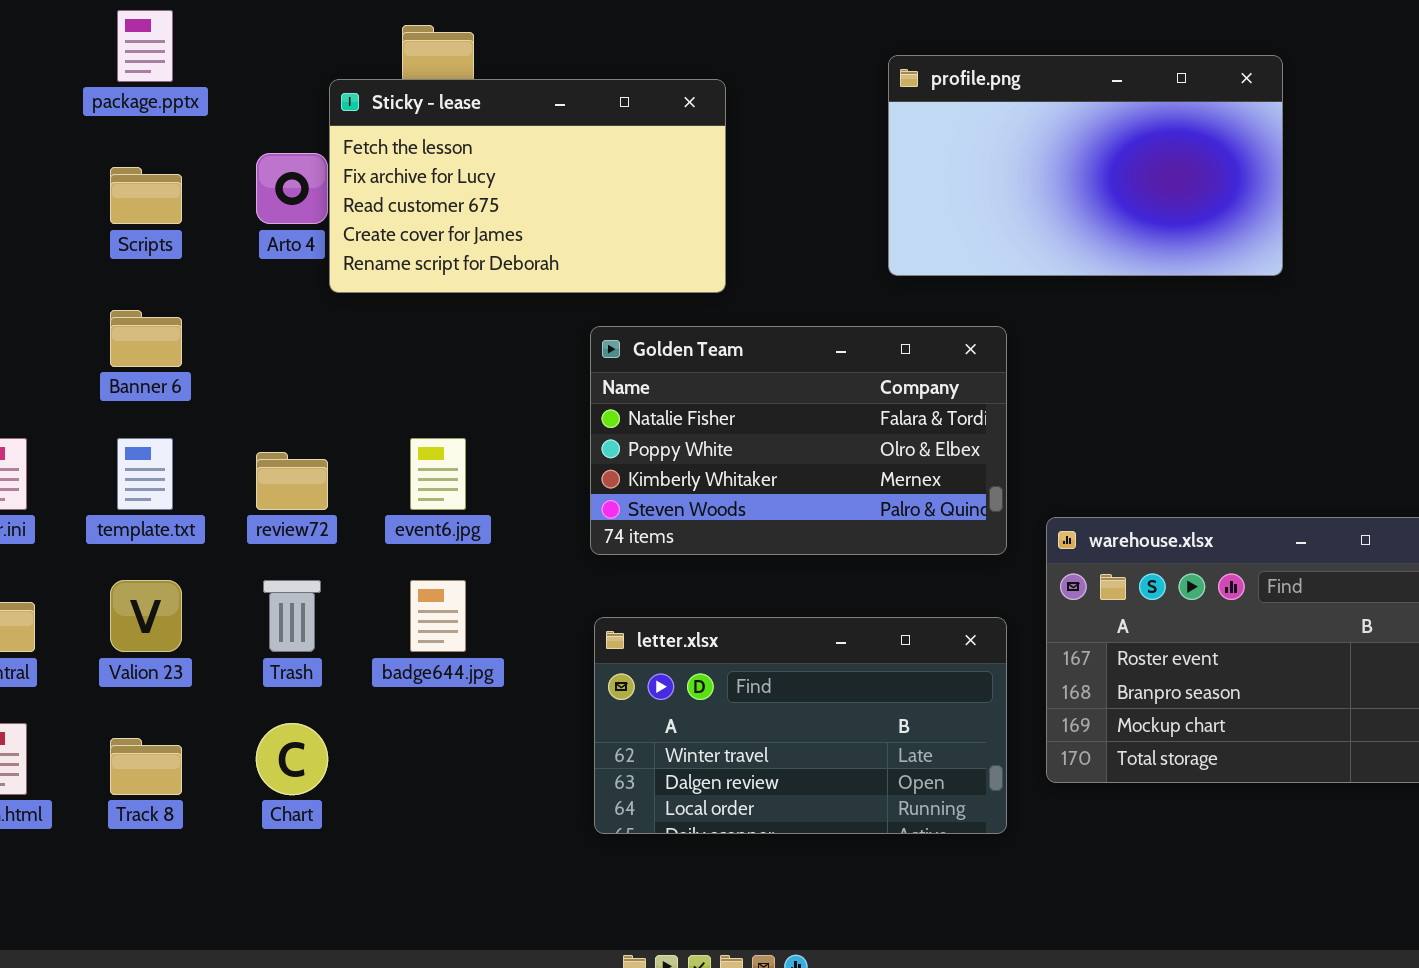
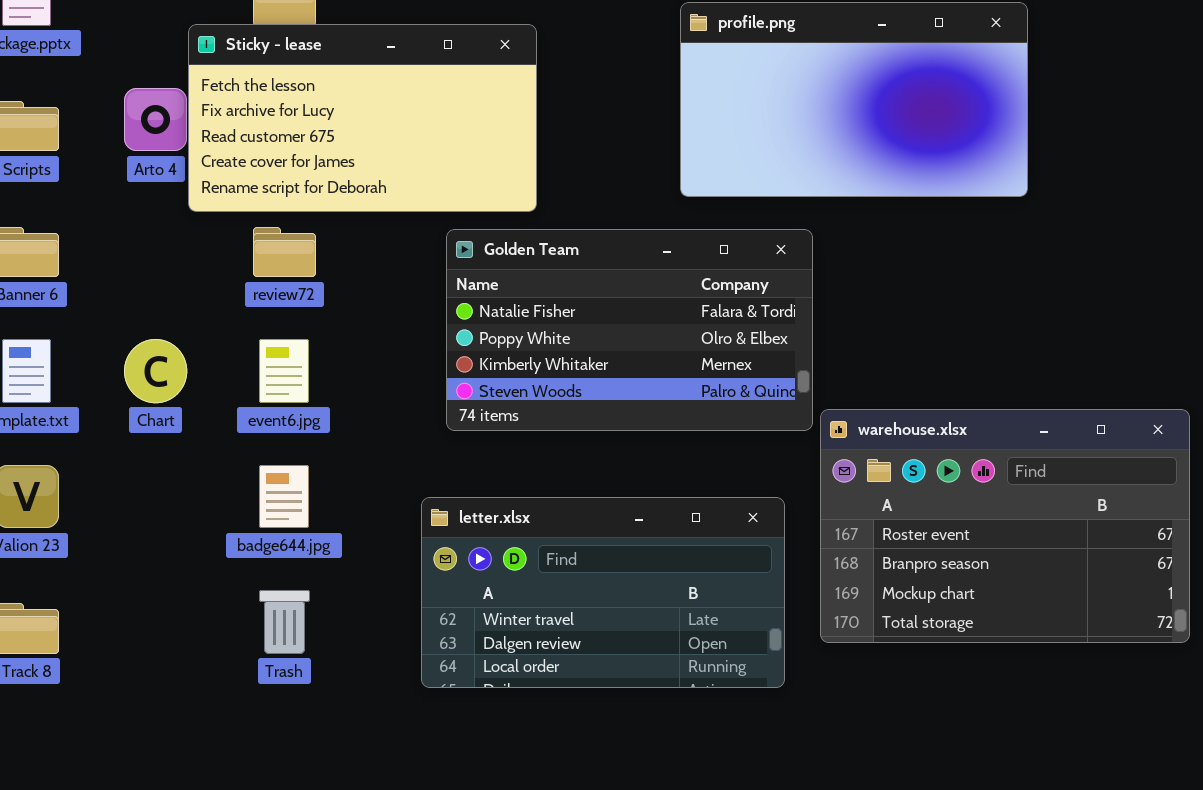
Golden Team: [590,326,1007,555] -> [446,229,813,431], moved
review72: [256,452,328,510] -> [253,227,316,277], moved
Trash: [263,580,321,652] -> [259,590,310,654], moved
Chart: [256,723,328,795] -> [124,339,187,403], moved

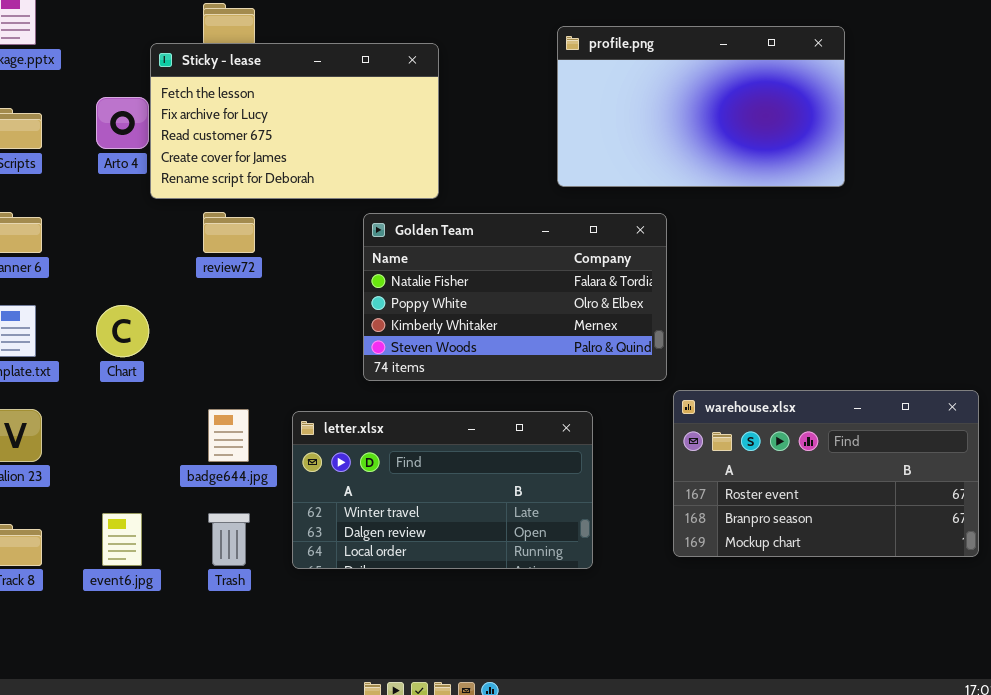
event6.jpg: [259,339,309,403] -> [102,513,142,566], moved
warehouse.xlsx: [820,409,1190,643] -> [673,390,979,557], resized
letter.xlsx: [421,497,785,688] -> [292,411,593,569], moved

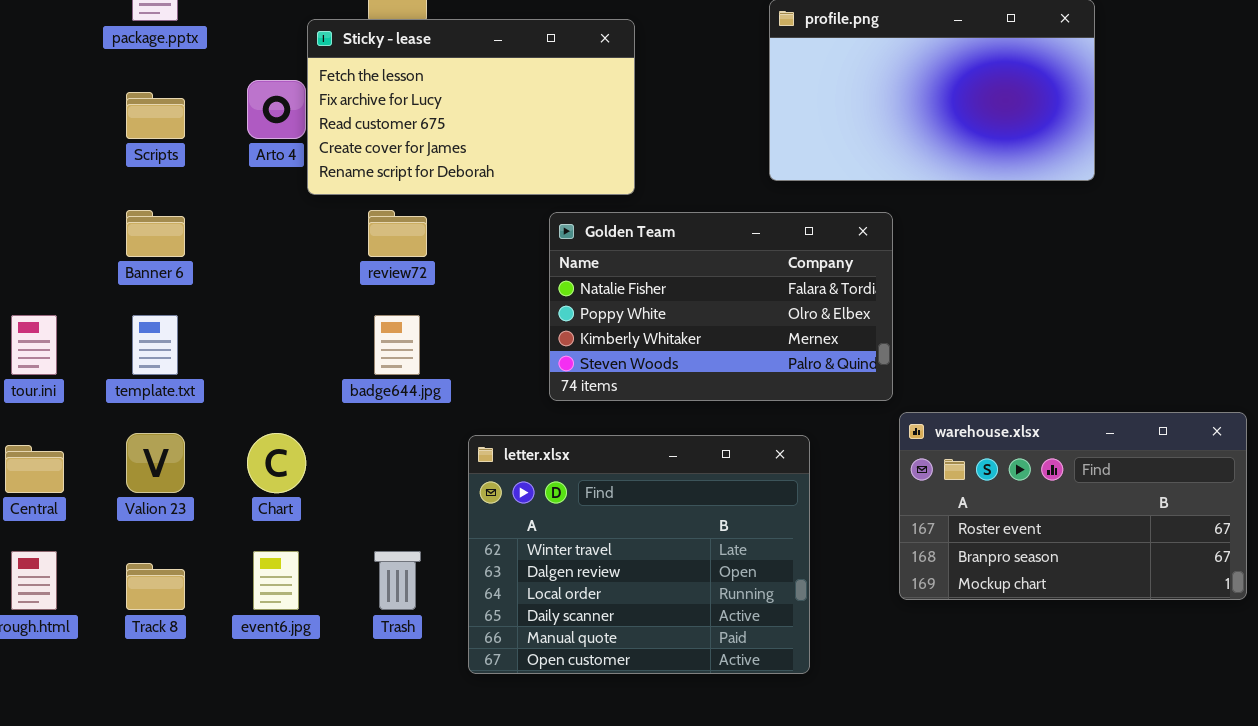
Chart: [96,305,149,357] -> [247,433,306,493], moved
badge644.jpg: [208,409,249,462] -> [374,315,420,375], moved
letter.xlsx: [292,411,593,569] -> [468,435,810,674], resized

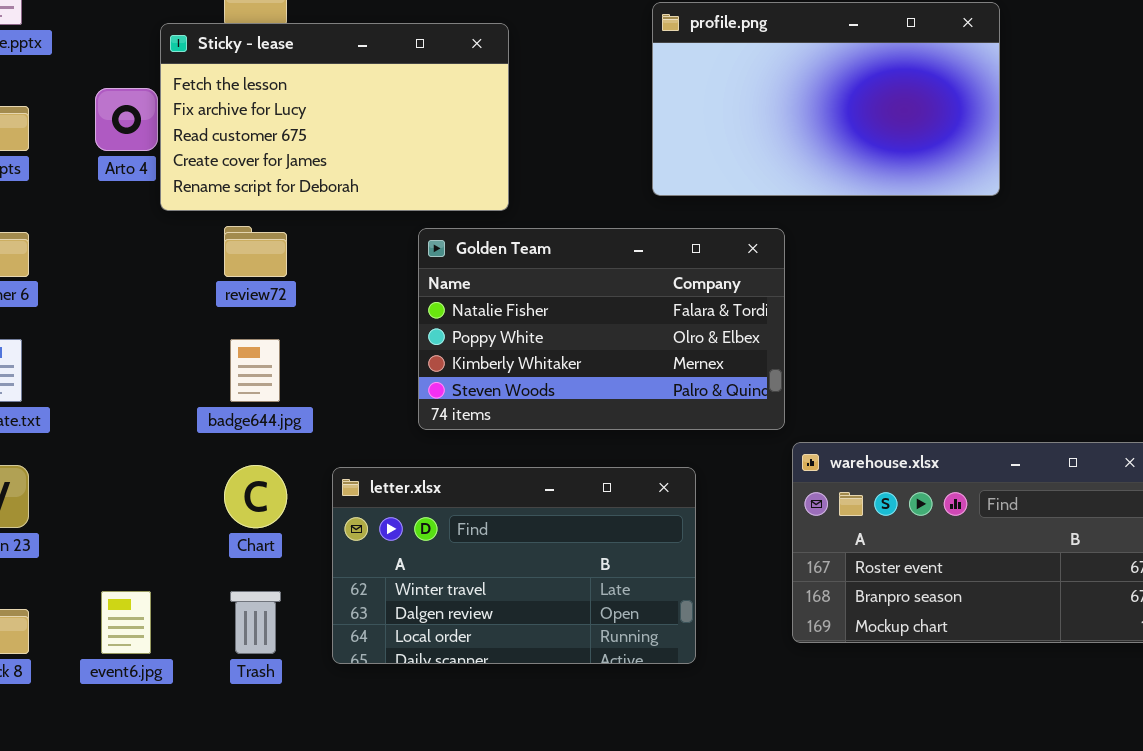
Chart: [247,433,306,493] -> [224,465,287,528], moved
letter.xlsx: [468,435,810,674] -> [332,467,696,664], resized

